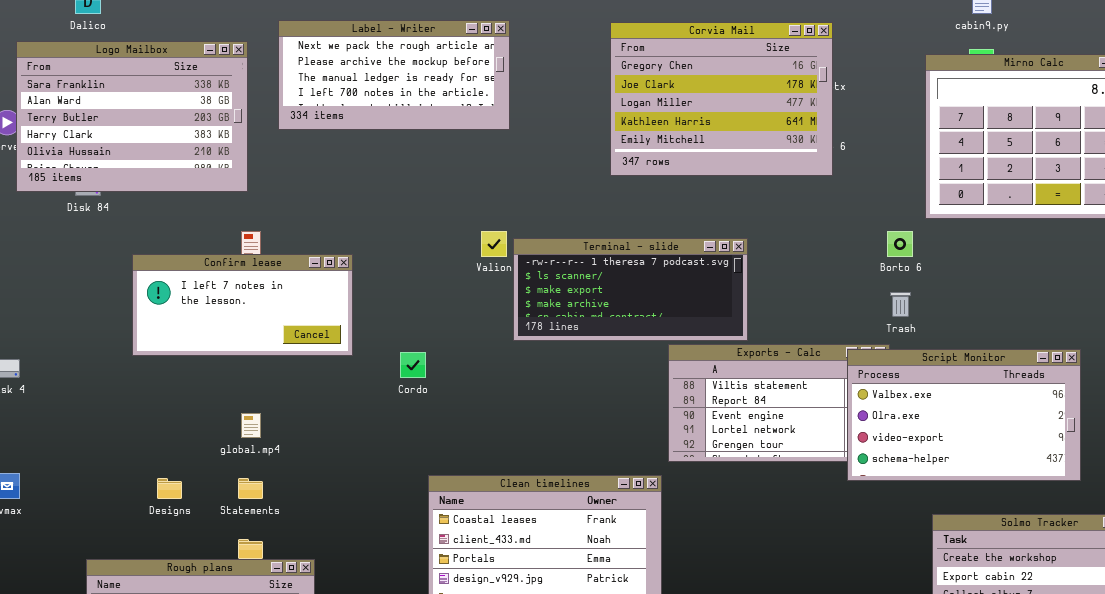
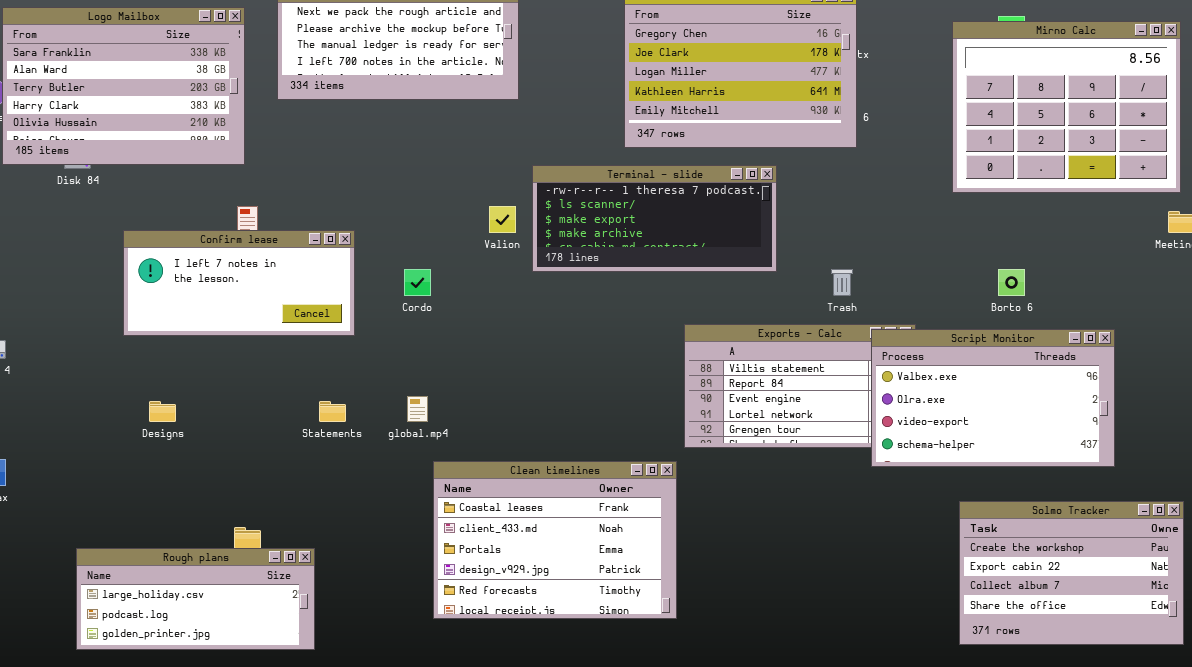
Borto 6: [887,231,913,257] -> [998,269,1025,296], moved
Terminal - slide: [513,238,748,341] -> [532,165,777,272], moved
Trash: [890,292,911,317] -> [831,269,853,296], moved
Cordo: [400,352,426,378] -> [404,269,431,296], moved
global.mp4: [241,413,261,438] -> [407,396,428,422], moved
Designs: [157,478,182,499] -> [149,401,176,422], moved
Statements: [238,478,263,499] -> [319,401,346,422], moved

